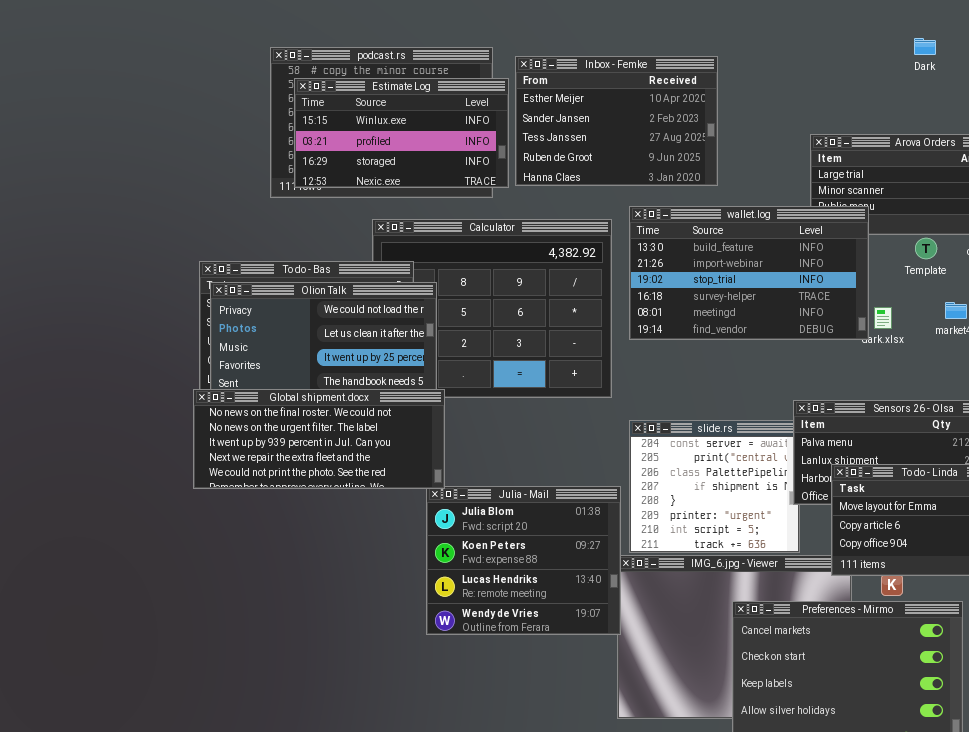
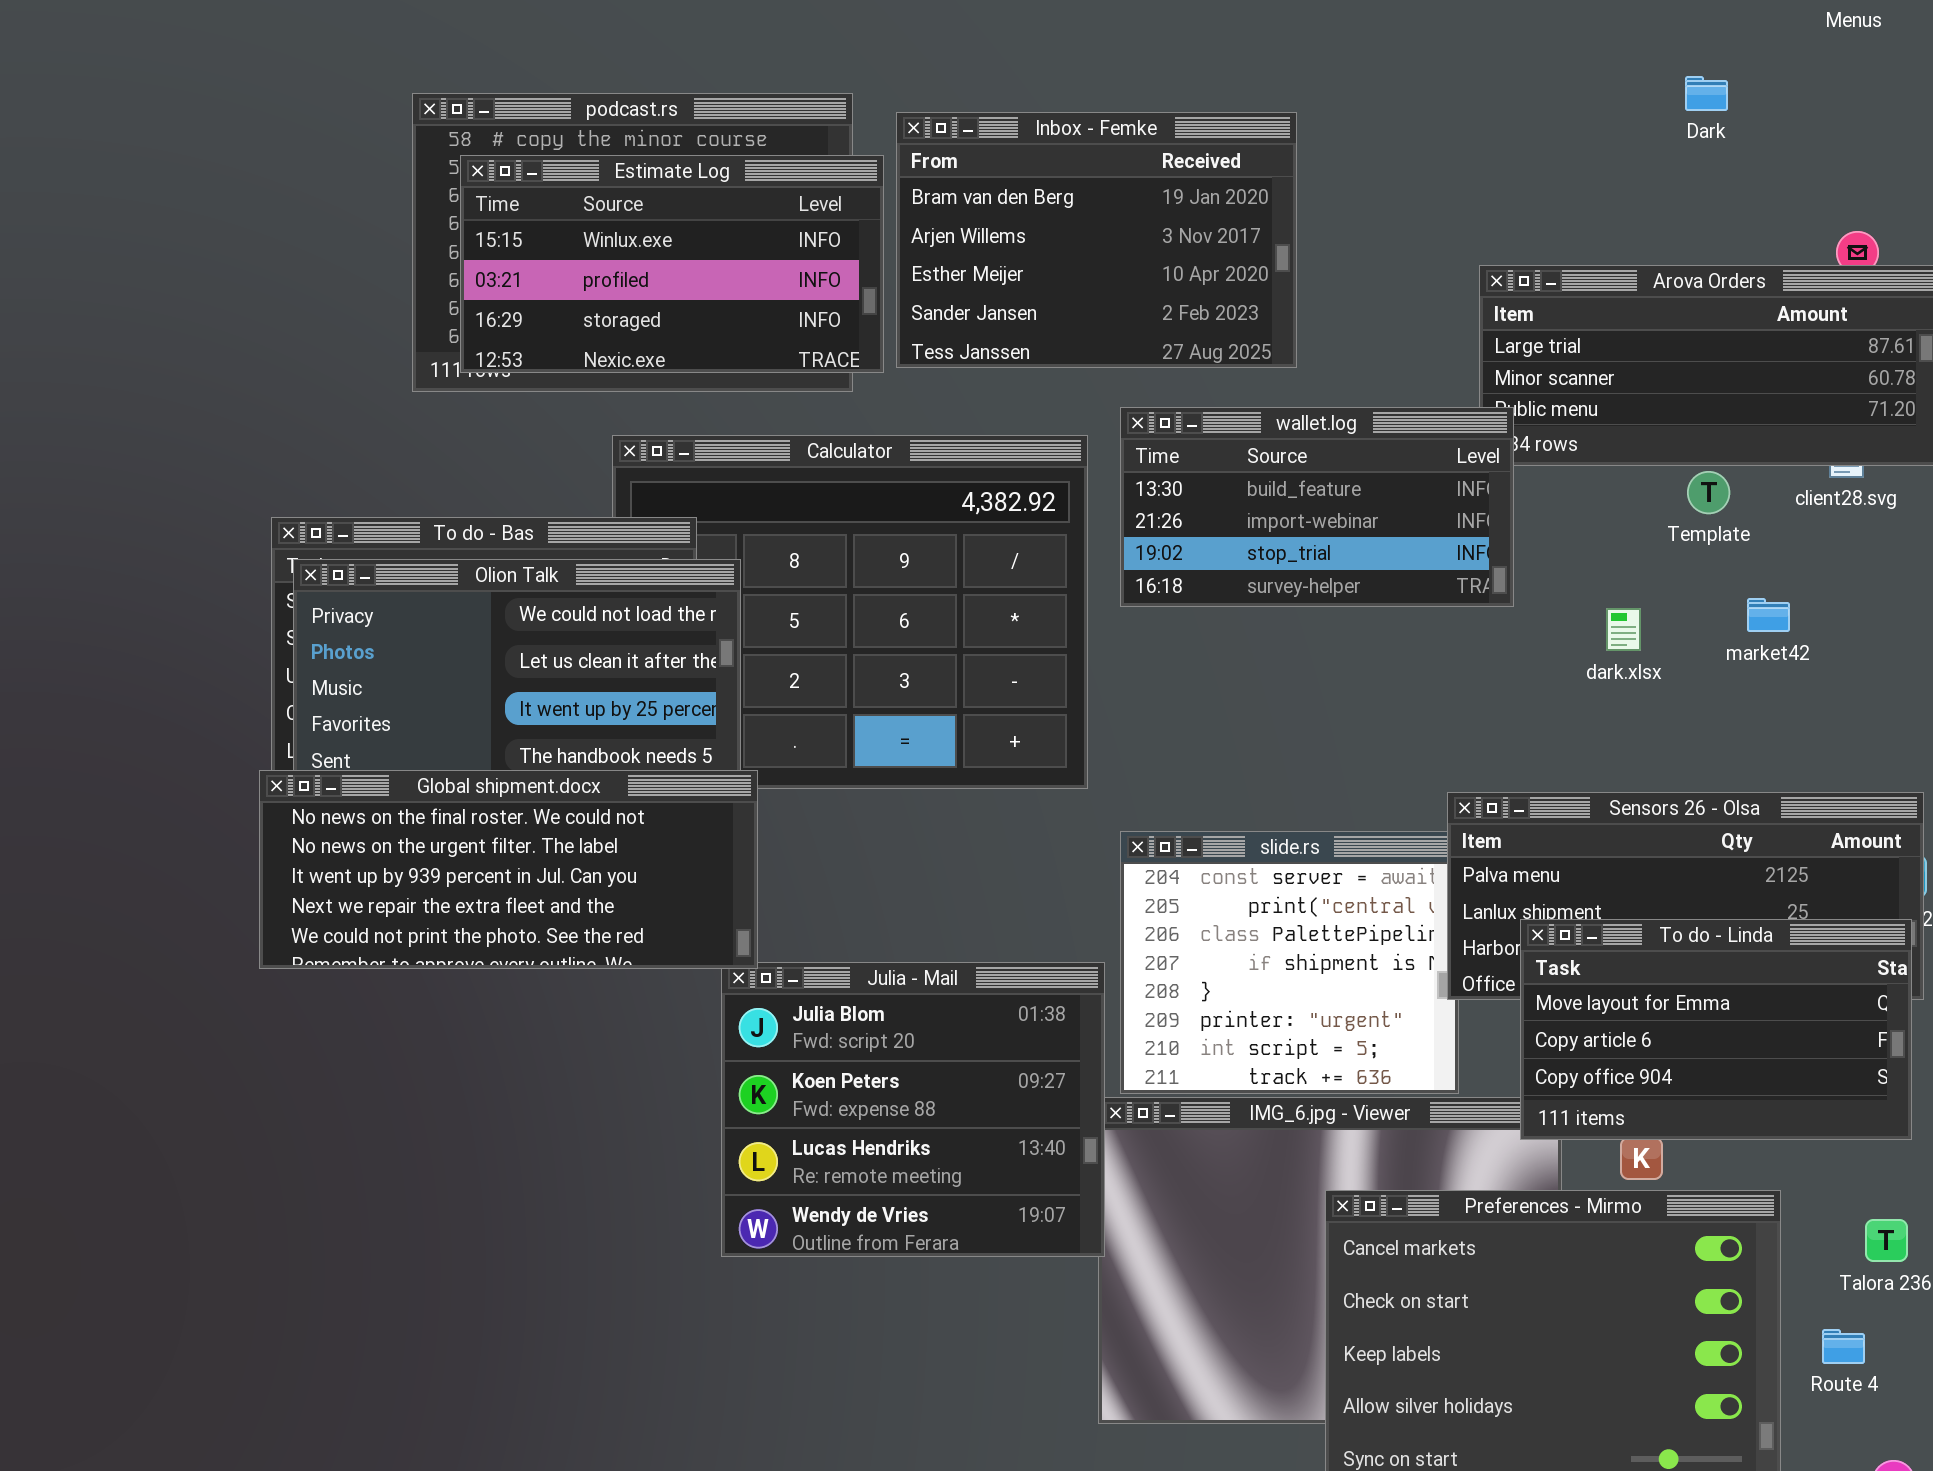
Inbox - Femke: [515,56,718,186] -> [896,112,1297,368], scrolled up 2 rows
wallet.log: [629,206,869,340] -> [1120,407,1514,607], resized

